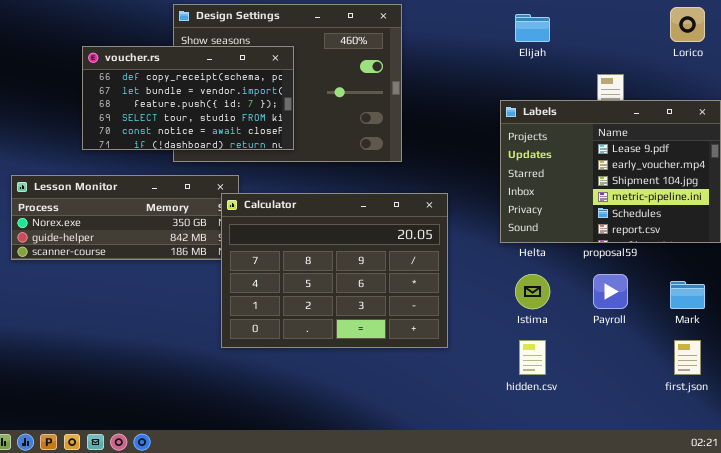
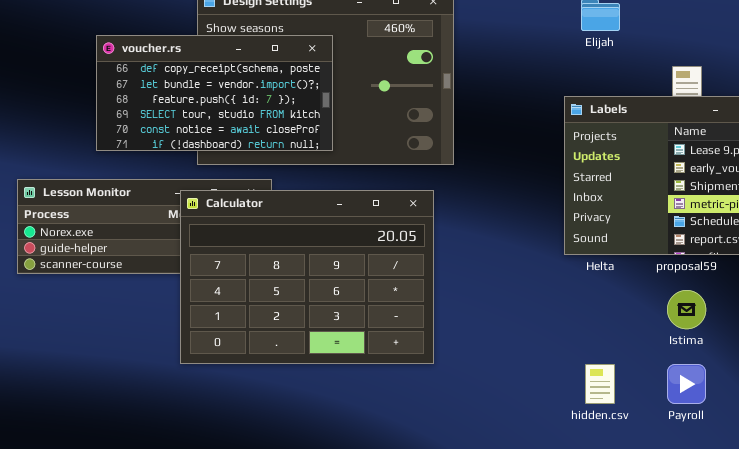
Calculator: [221,193,448,348] -> [180,190,434,364], moved
Istima: [515,274,550,309] -> [667,290,706,329], moved
Payroll: [593,274,628,309] -> [667,364,706,404], moved

